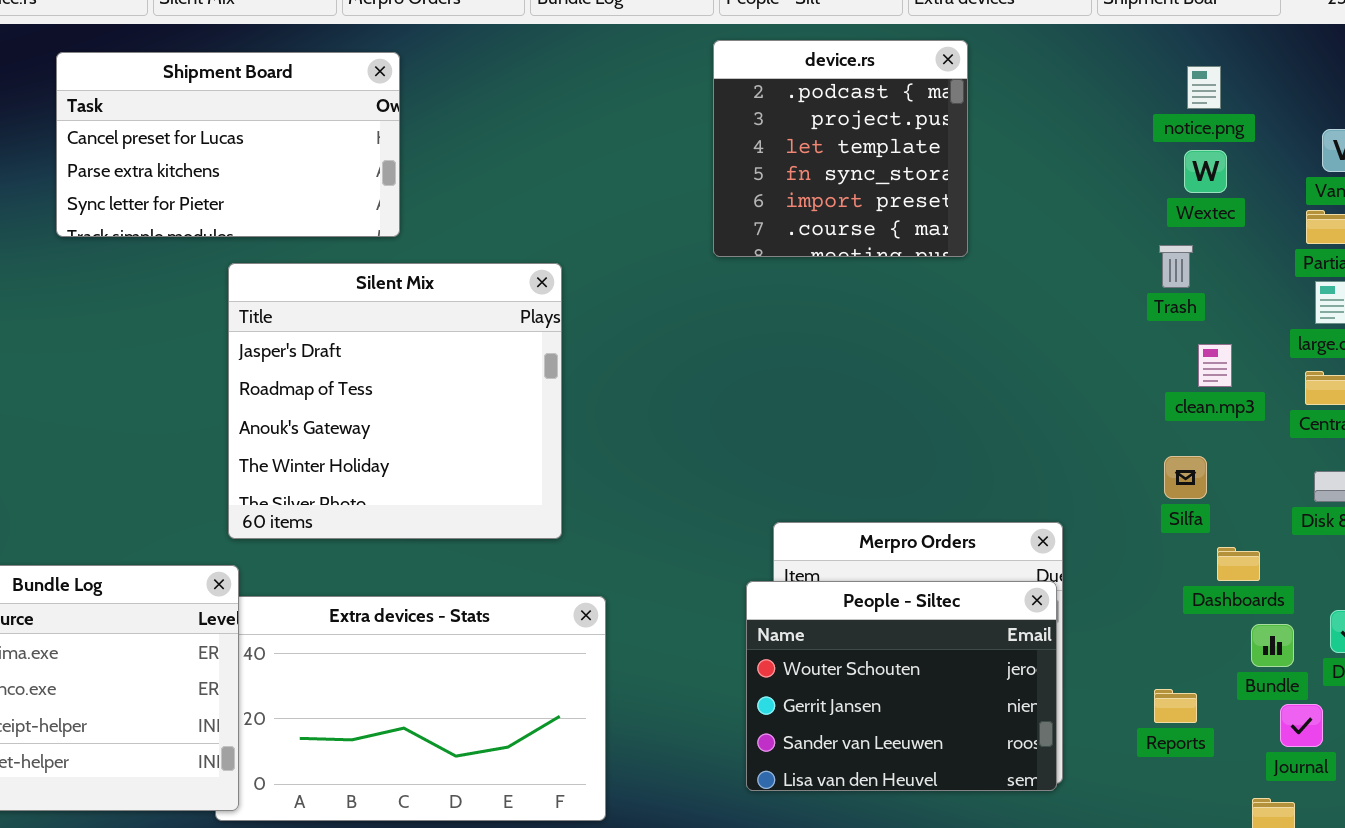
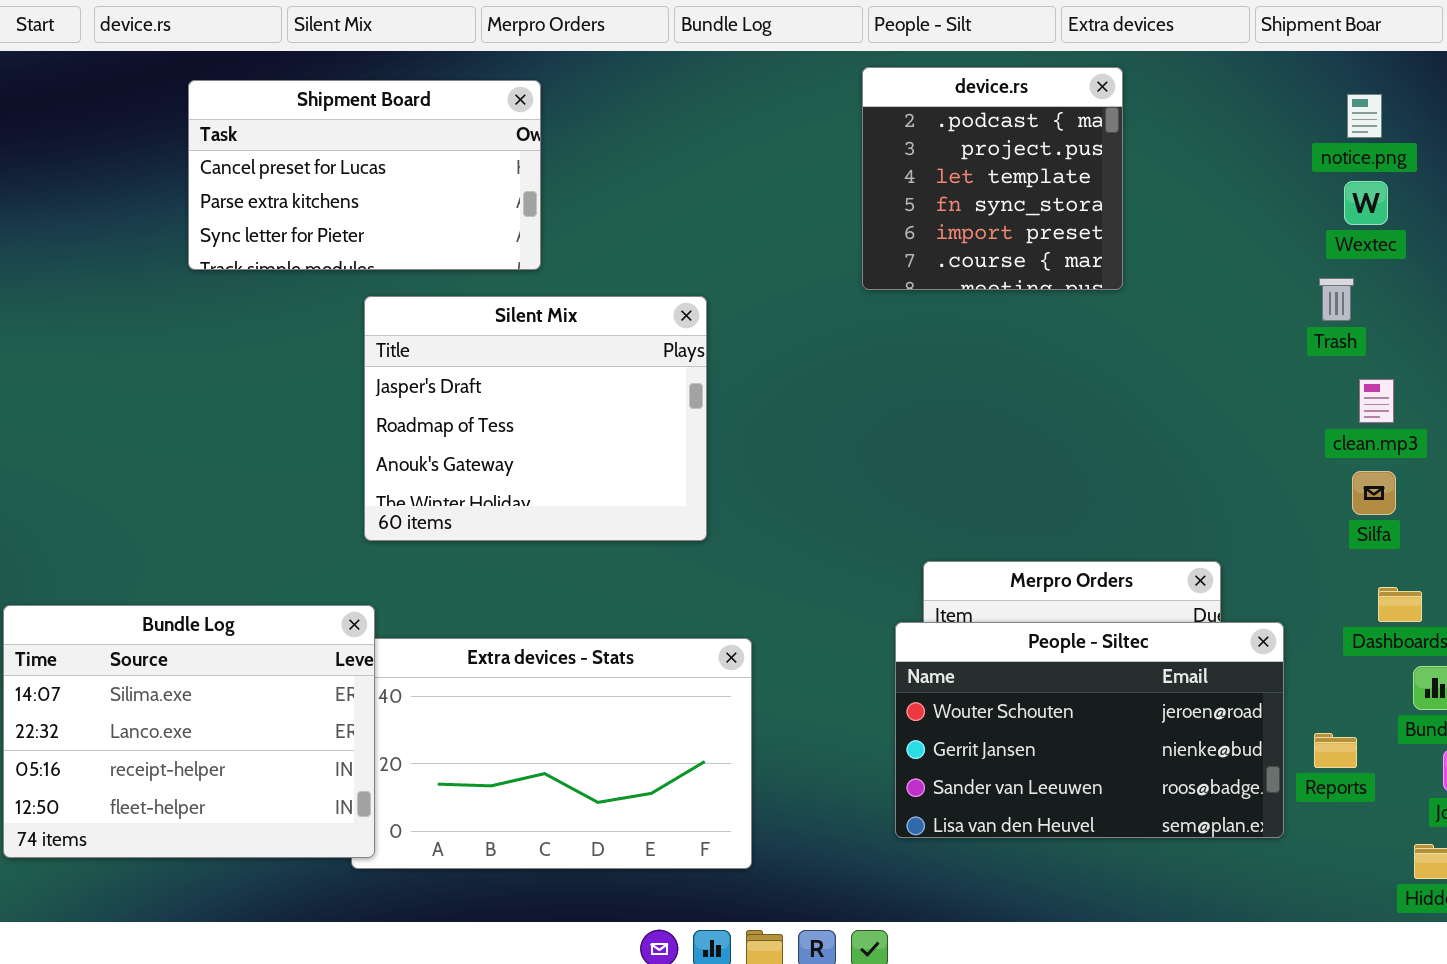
Silent Mix: [228,263,562,539] -> [364,296,707,541], resized
Silfa: [1164,456,1207,499] -> [1352,471,1396,515], moved
People - Siltec: [746,581,1057,791] -> [895,622,1284,838], resized

